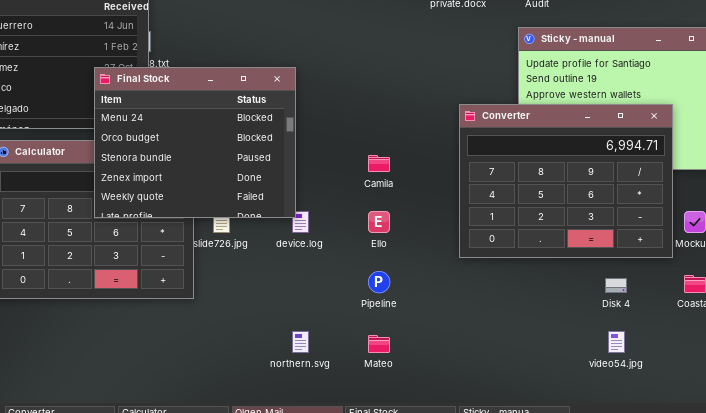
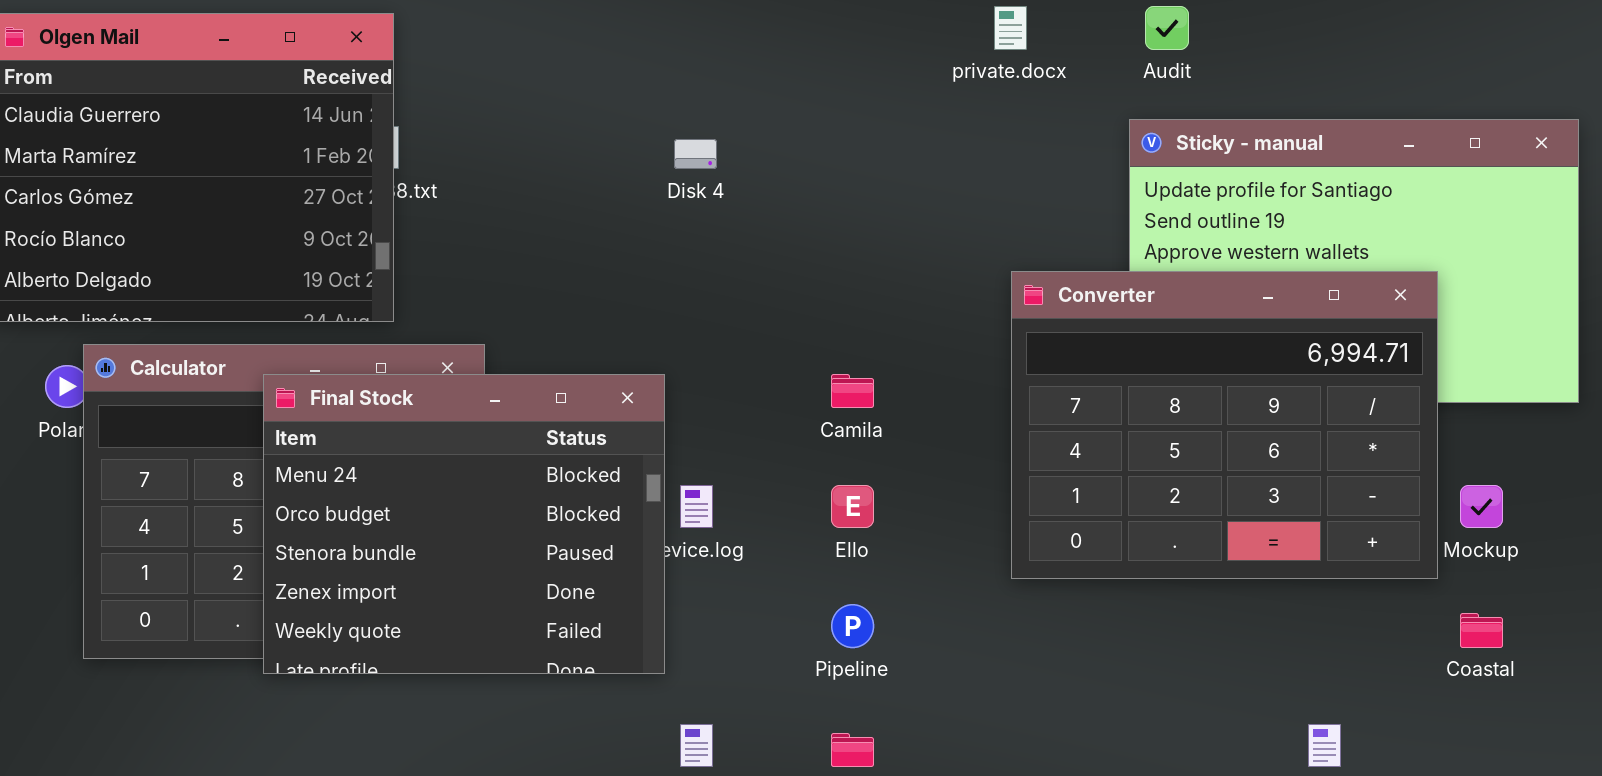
Final Stock: [94,67,296,218] -> [263,374,665,674], moved
Disk 4: [605,278,627,293] -> [674,139,717,169], moved

